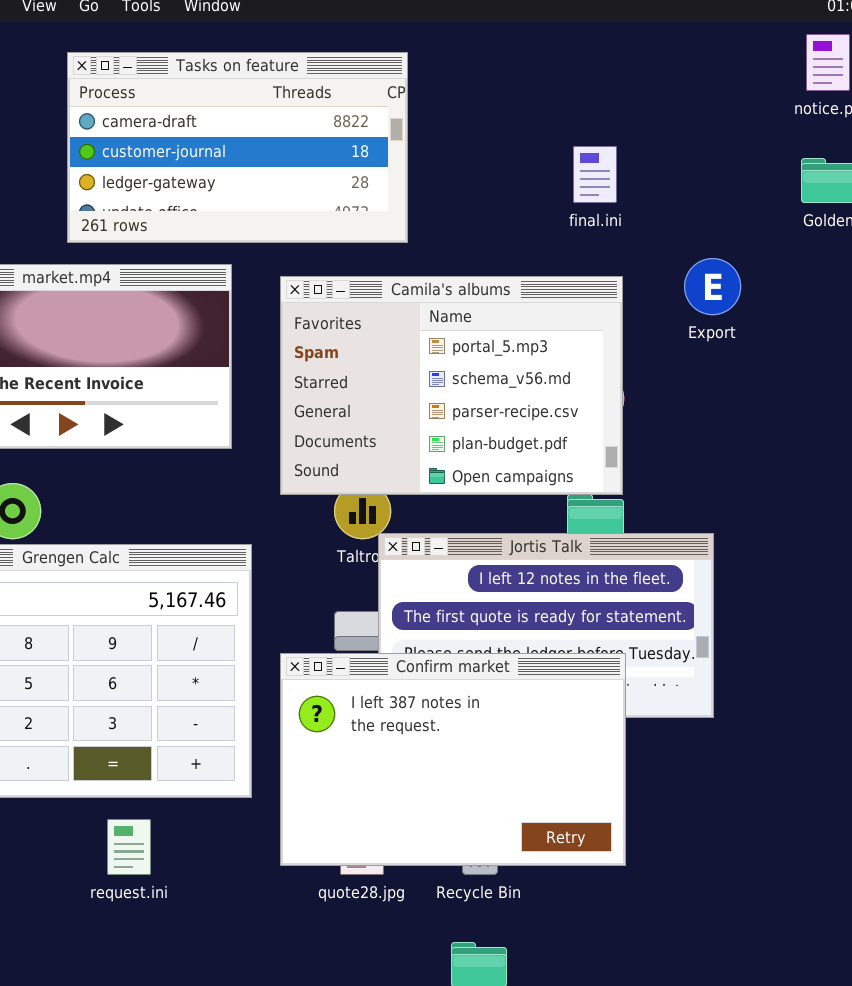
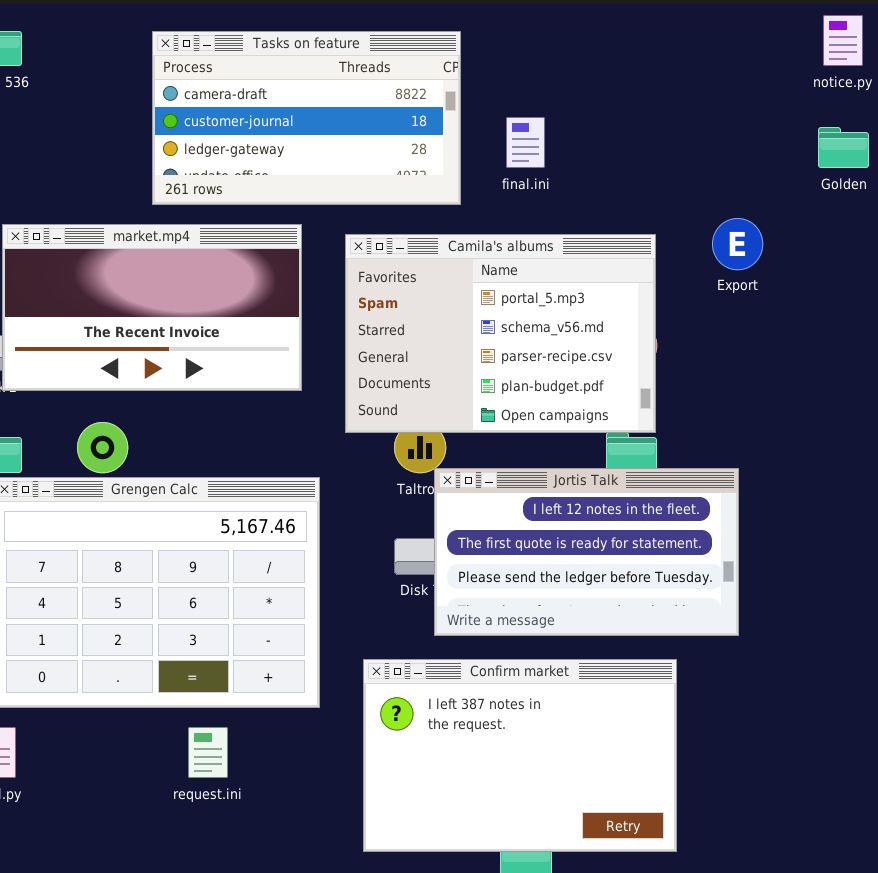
final.ini: [573,146,617,203] -> [506,117,545,168], moved
Confirm market: [280,653,626,866] -> [363,659,677,852], moved

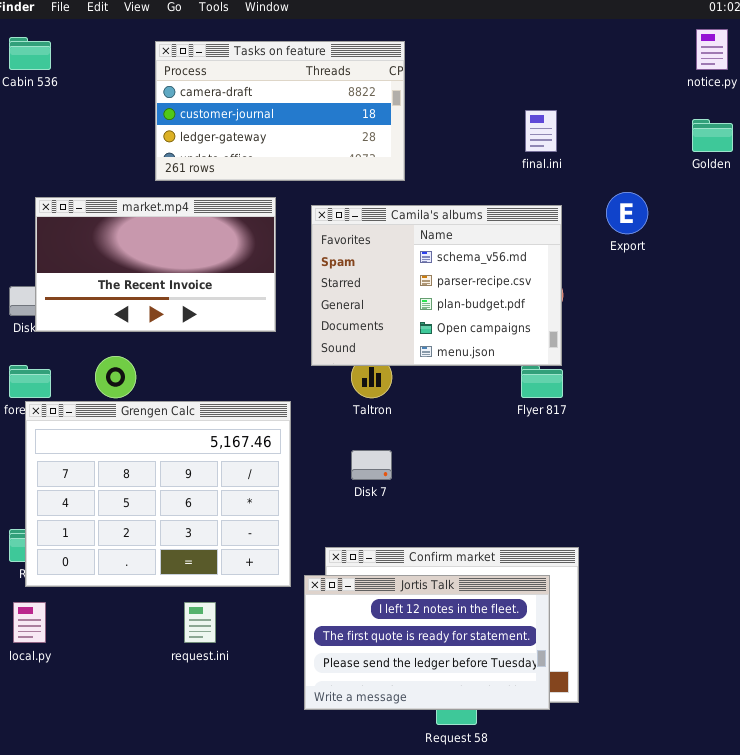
final.ini: [506,117,545,168] -> [525,110,557,152], moved
Camila's albums: [345,234,656,433] -> [311,205,562,366], scrolled down 1 row
Jortis Talk: [434,468,739,636] -> [304,575,550,710], moved

